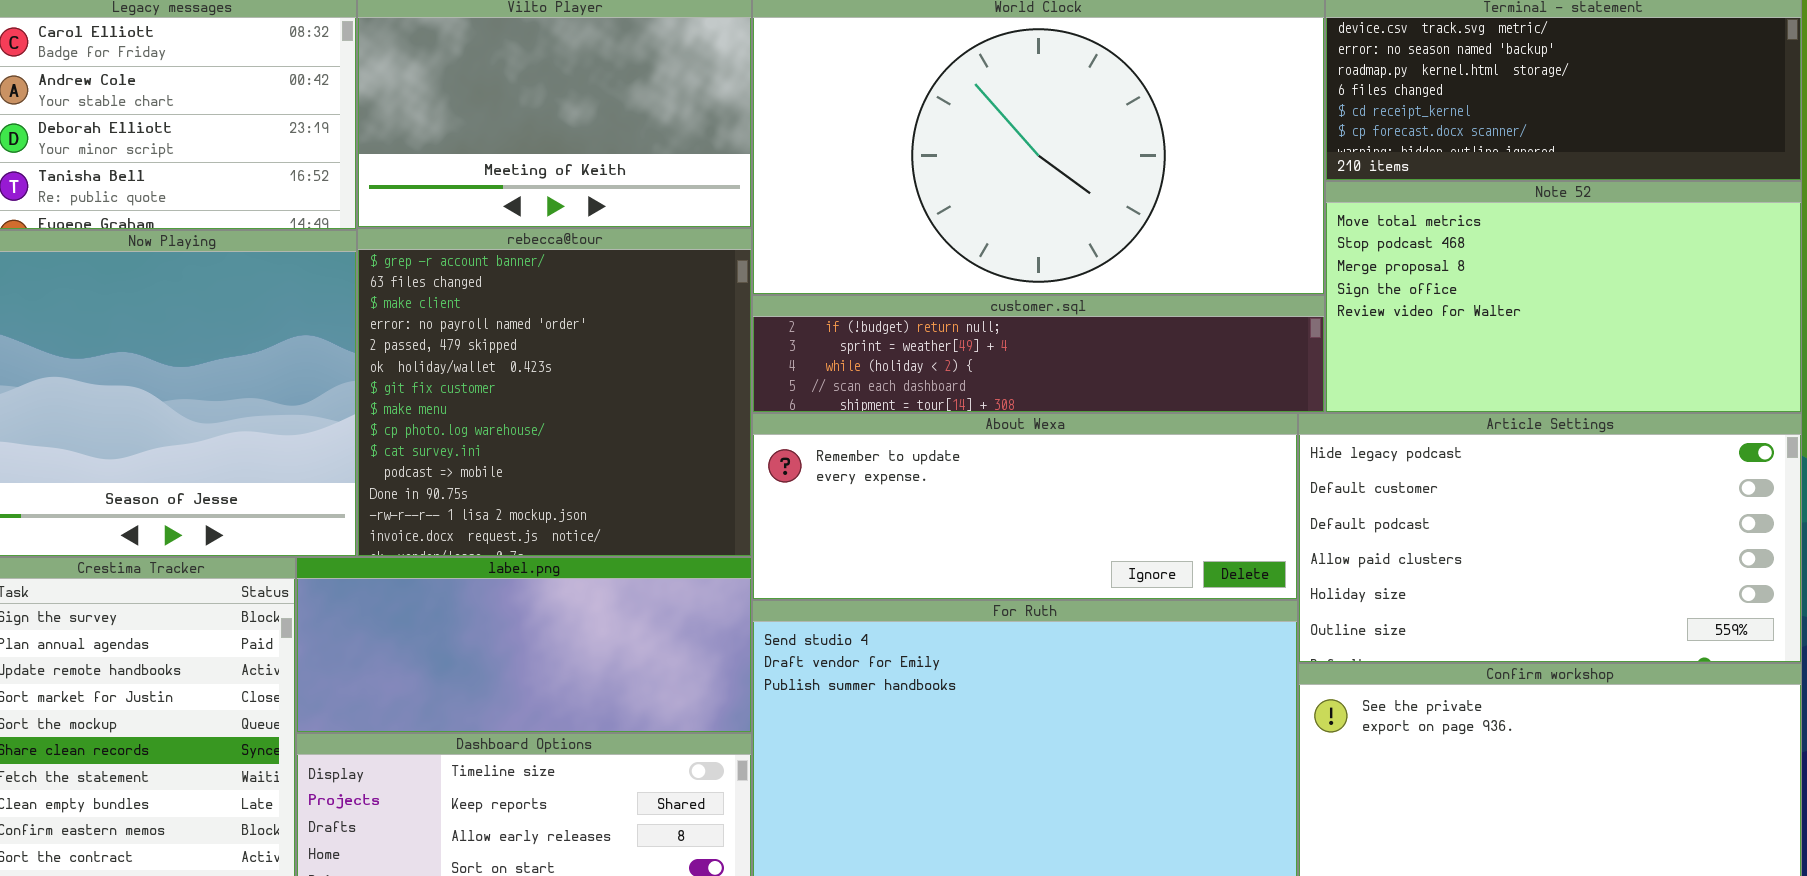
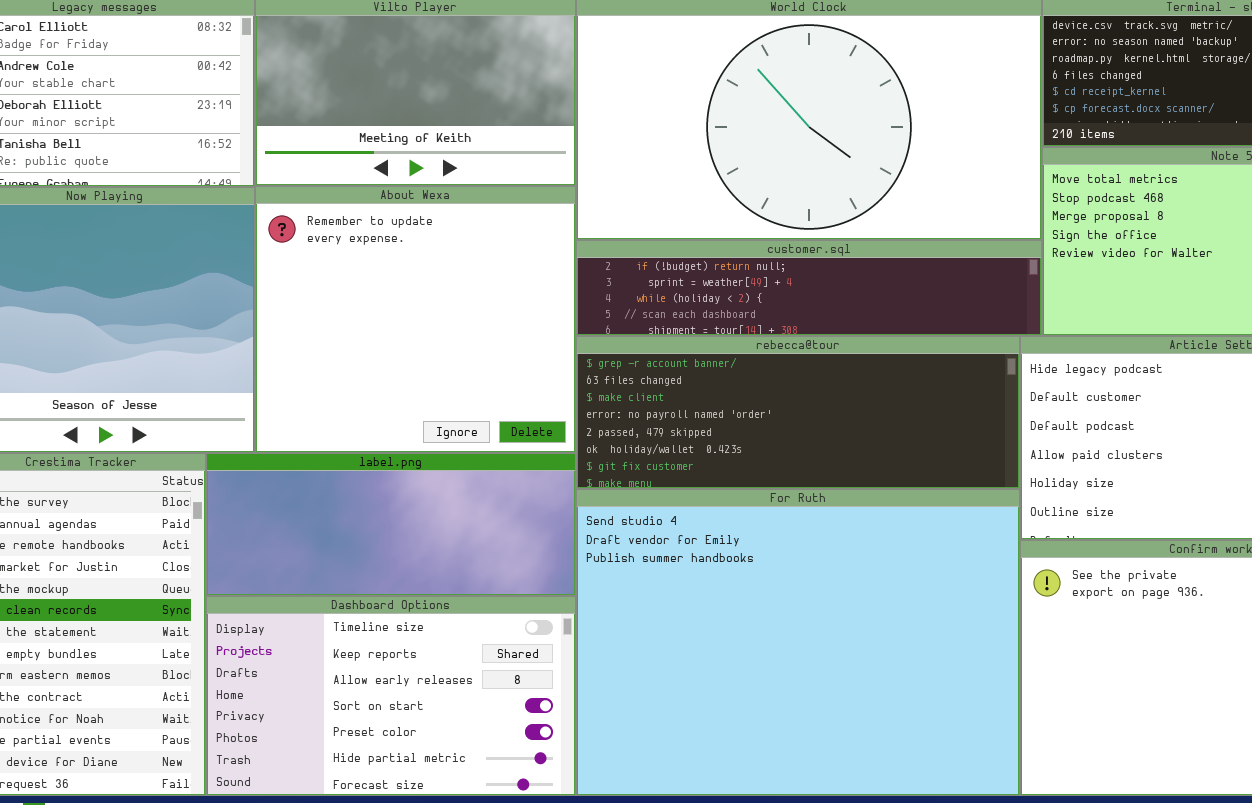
rebecca@tour: [357,228,752,557] -> [576,336,1020,489], moved, resized
About Wexa: [752,413,1298,600] -> [255,186,576,453], moved, resized

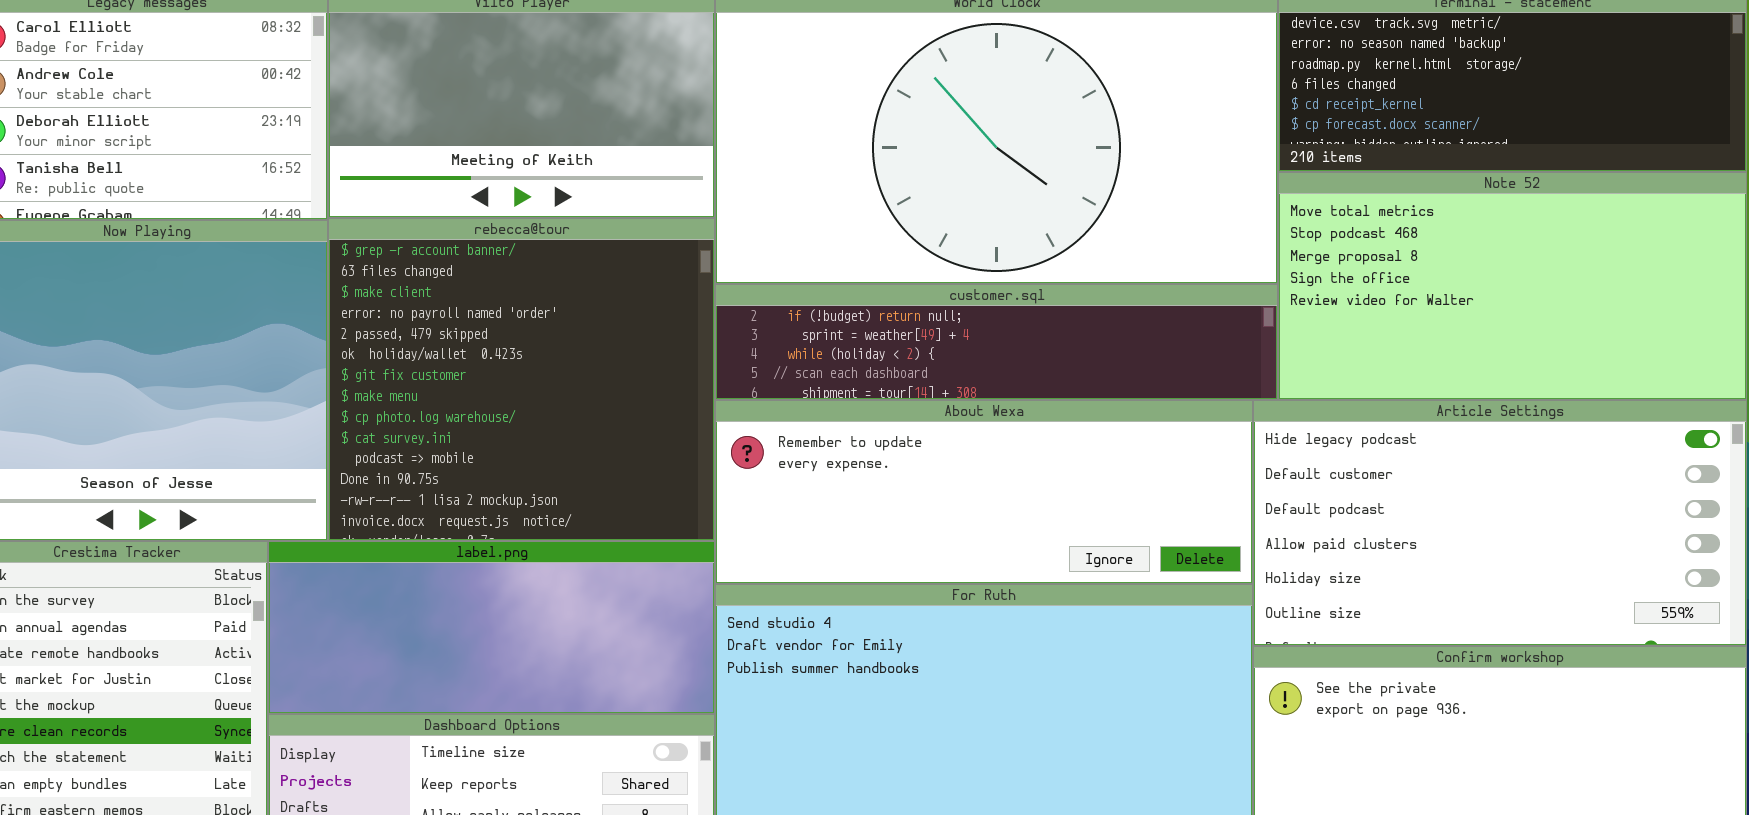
About Wexa: [255,186,576,453] -> [715,400,1253,584], moved, resized
rebecca@tour: [576,336,1020,489] -> [328,218,715,541], moved, resized

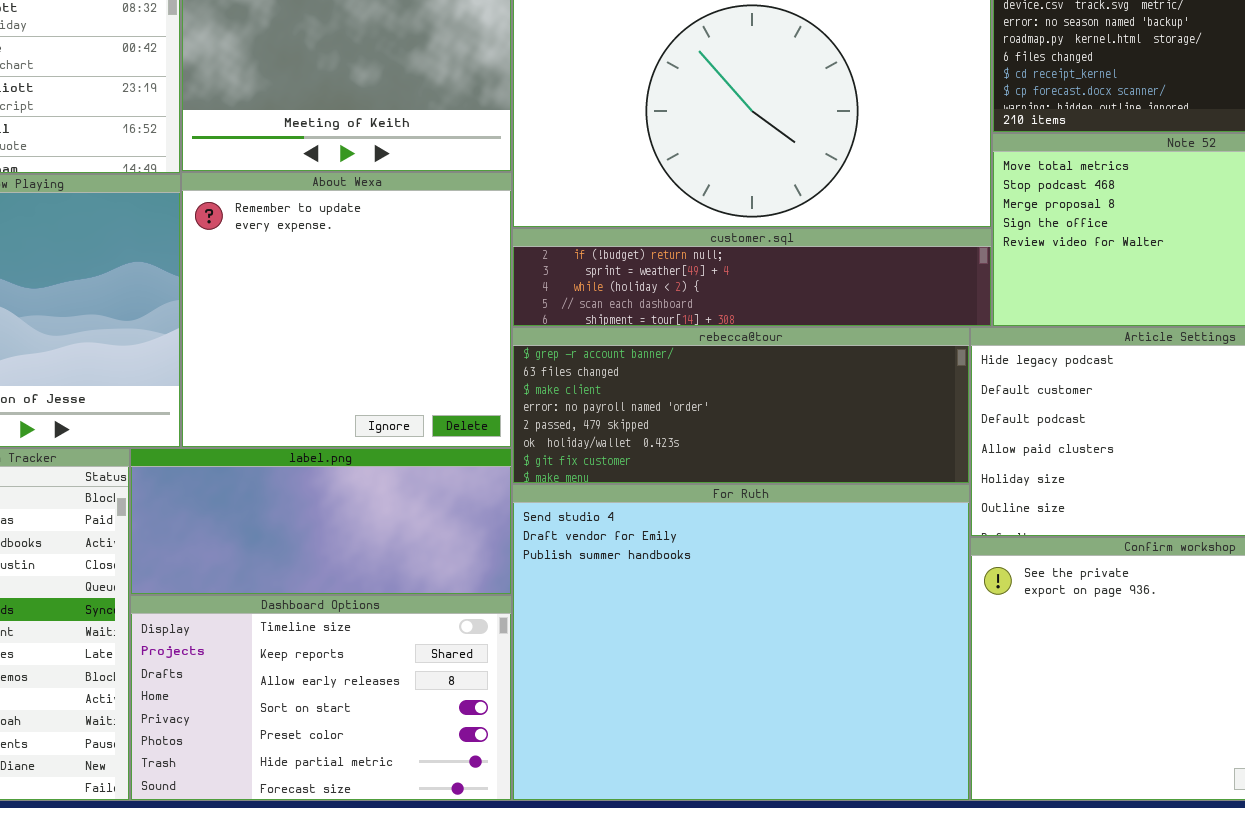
rebecca@tour: [328,218,715,541] -> [512,327,970,484], moved, resized
About Wexa: [715,400,1253,584] -> [181,172,512,448], moved, resized

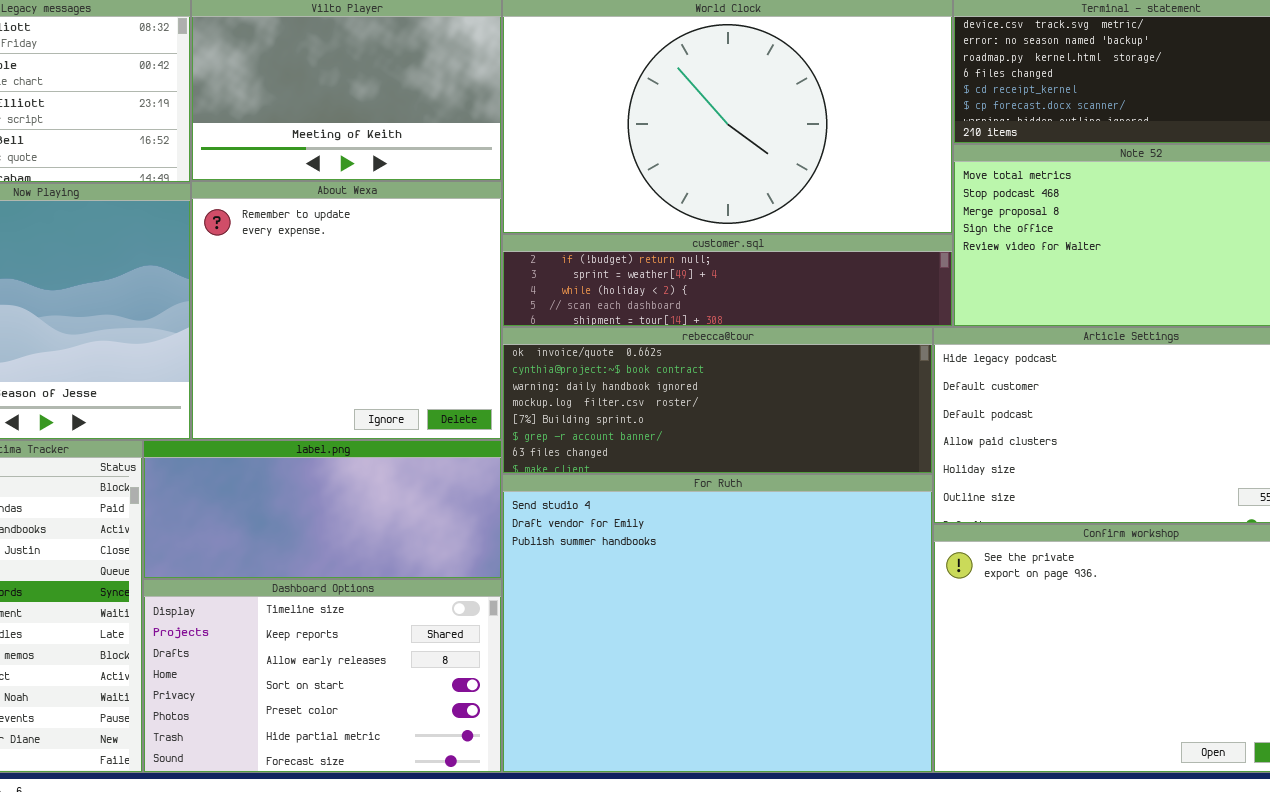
rebecca@tour: [512,327,970,484] -> [502,327,933,474], scrolled up 5 rows

